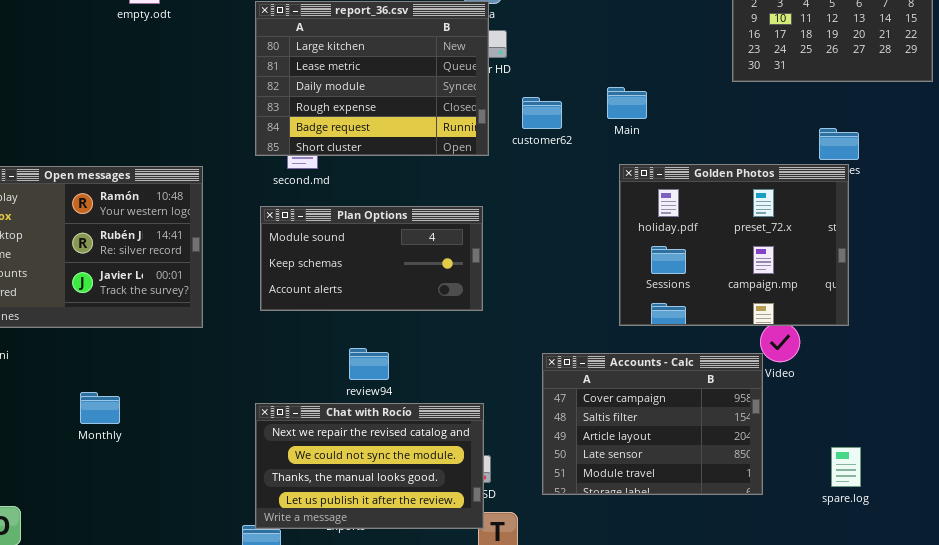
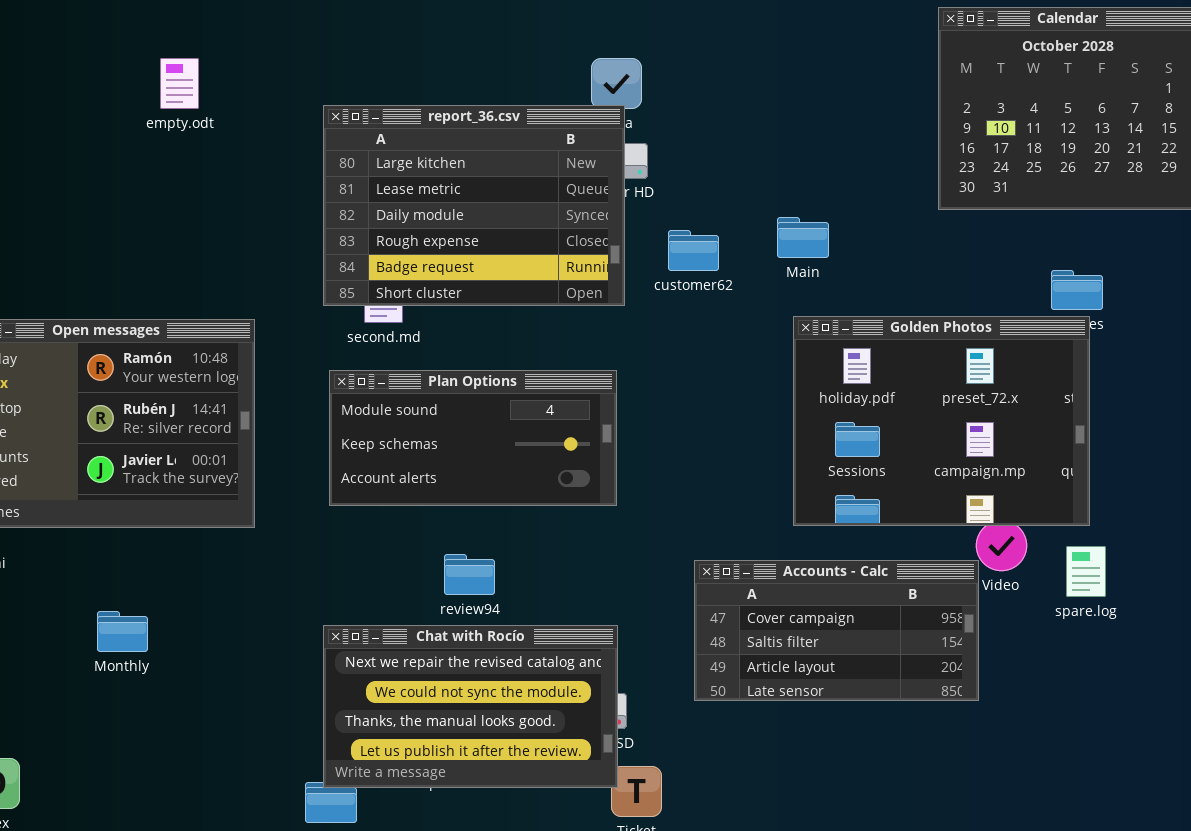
Accounts - Calc: [542,353,763,495] -> [694,560,979,701], resized
spare.log: [831,447,861,487] -> [1066,546,1106,597], moved

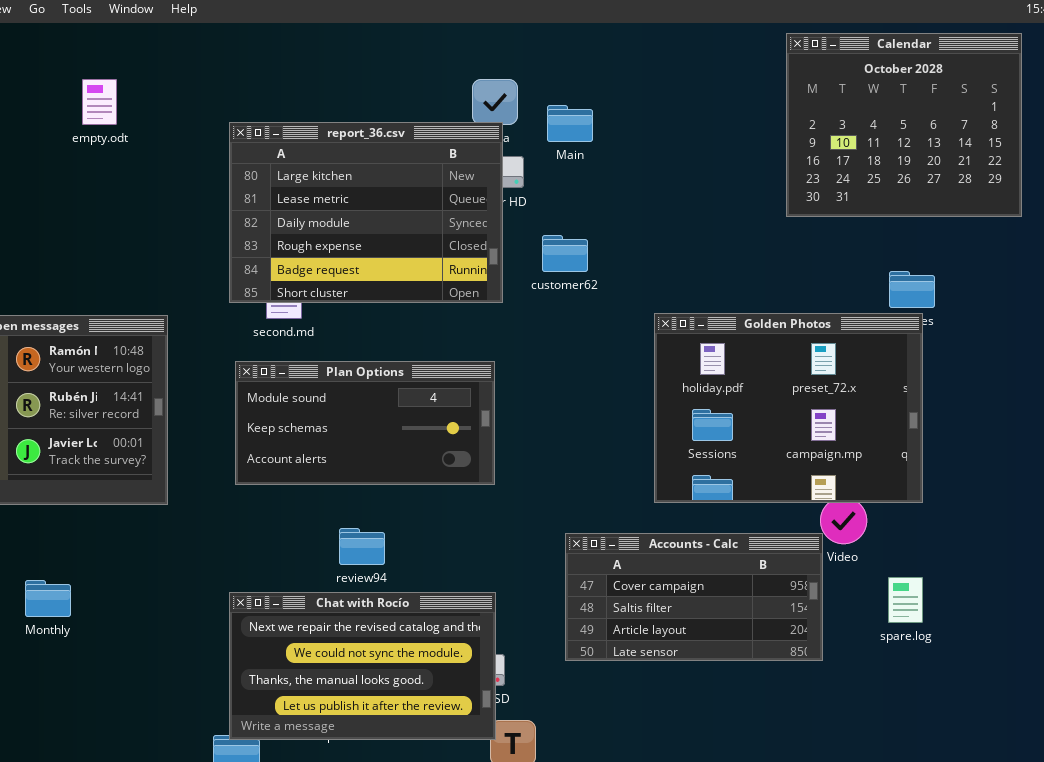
Main: [777,217,829,258] -> [547,105,593,142], moved
spare.log: [1066,546,1106,597] -> [888,577,923,623], moved

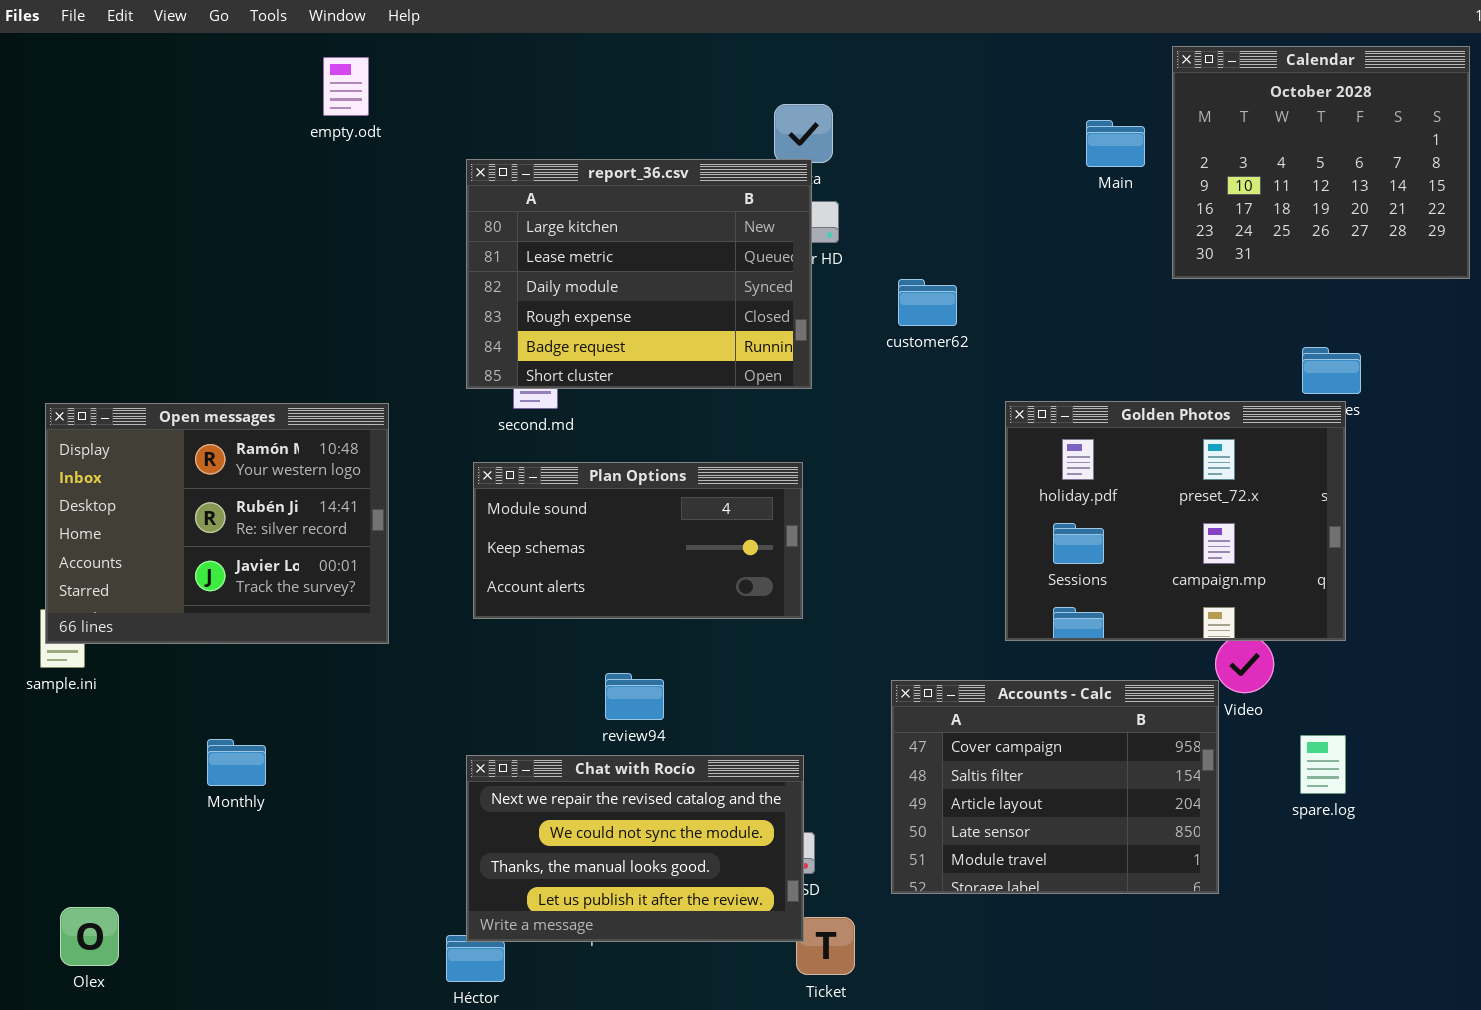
empty.odt: [82,79,117,125] -> [323,57,369,116], moved
Main: [547,105,593,142] -> [1086,120,1145,167], moved
customer62: [542,235,588,272] -> [898,279,957,326], moved
Accounts - Calc: [565,533,823,661] -> [891,680,1219,894], resized

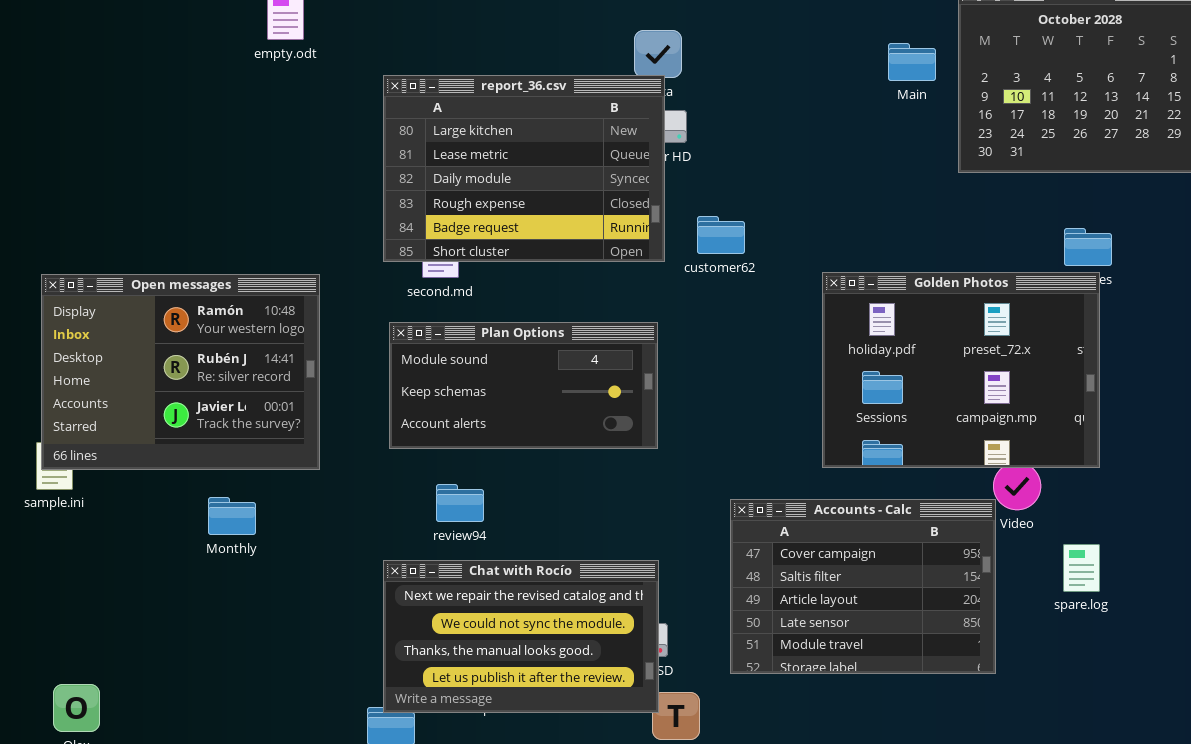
customer62: [898,279,957,326] -> [697,216,745,254], moved
review94: [605,673,664,720] -> [436,484,484,522], moved
Monthly: [207,739,266,786] -> [208,497,256,535], moved

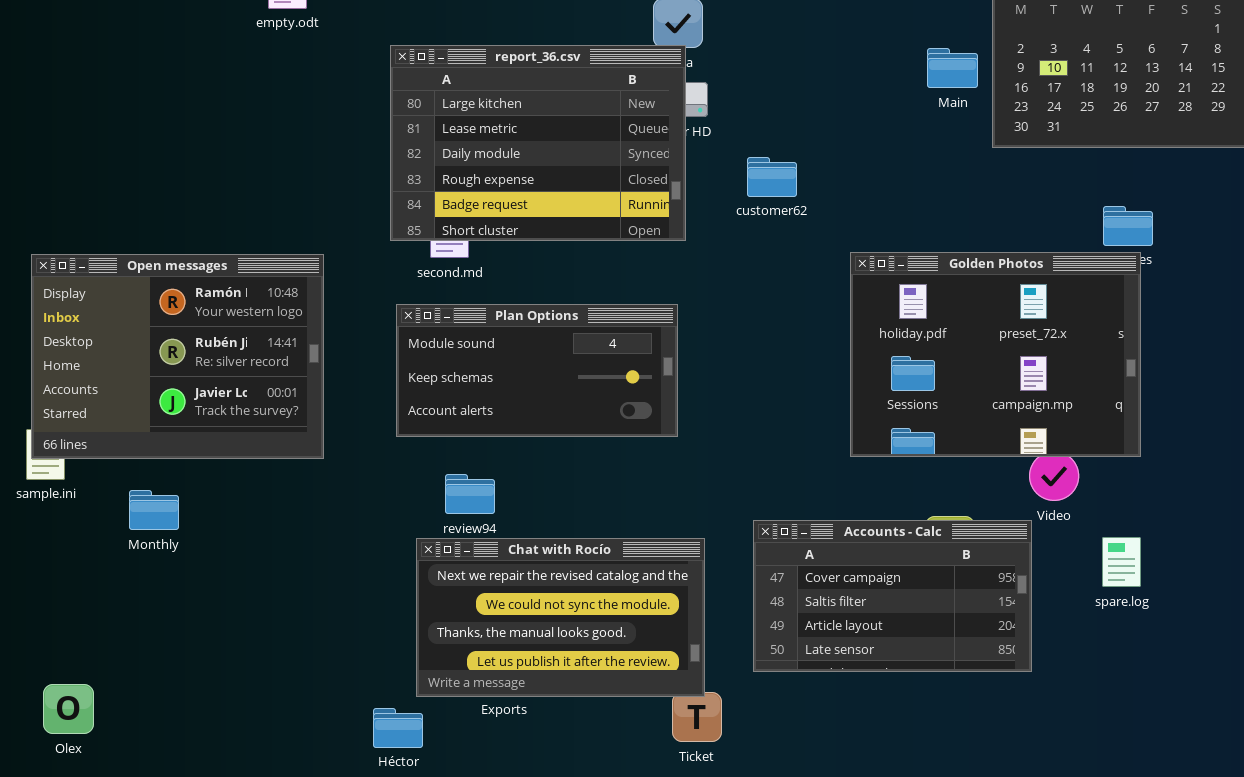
Main: [888,43,936,81] -> [927,48,978,88], moved
customer62: [697,216,745,254] -> [747,157,797,197], moved
Monthly: [208,497,256,535] -> [129,490,179,530], moved
Accounts - Calc: [730,499,996,674] -> [753,520,1032,672], resized
Chat with Rocío: [383,560,659,713] -> [416,538,705,697], moved

